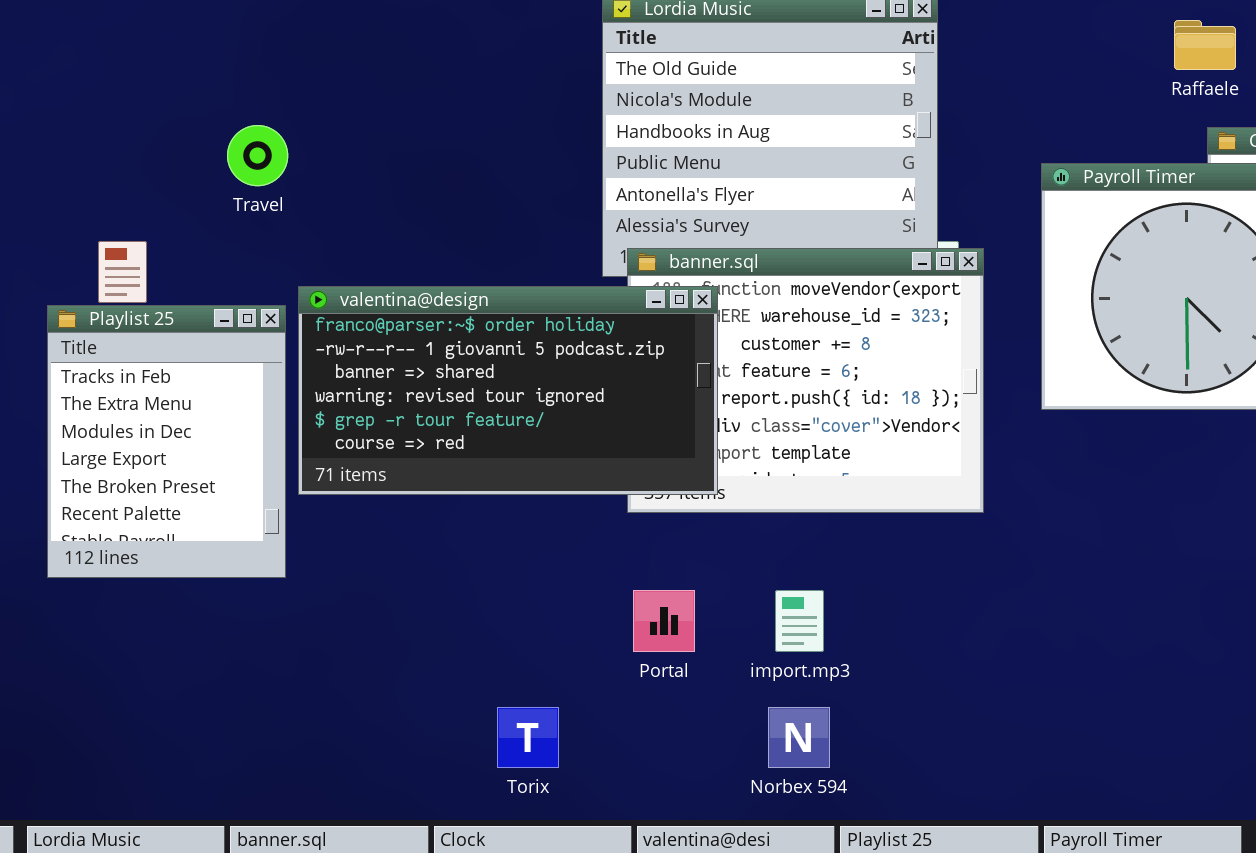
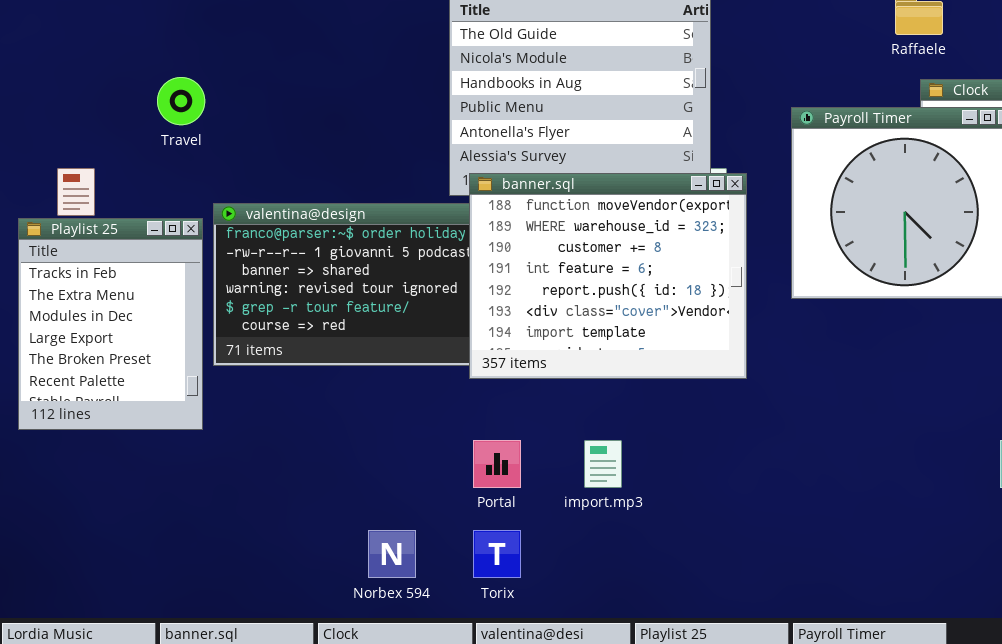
banner.sql: [627,248,984,513] -> [469,173,747,379], raised
Torix: [497,707,559,768] -> [473,530,521,578], moved
Norbex 594: [768,707,830,768] -> [368,530,416,578], moved

